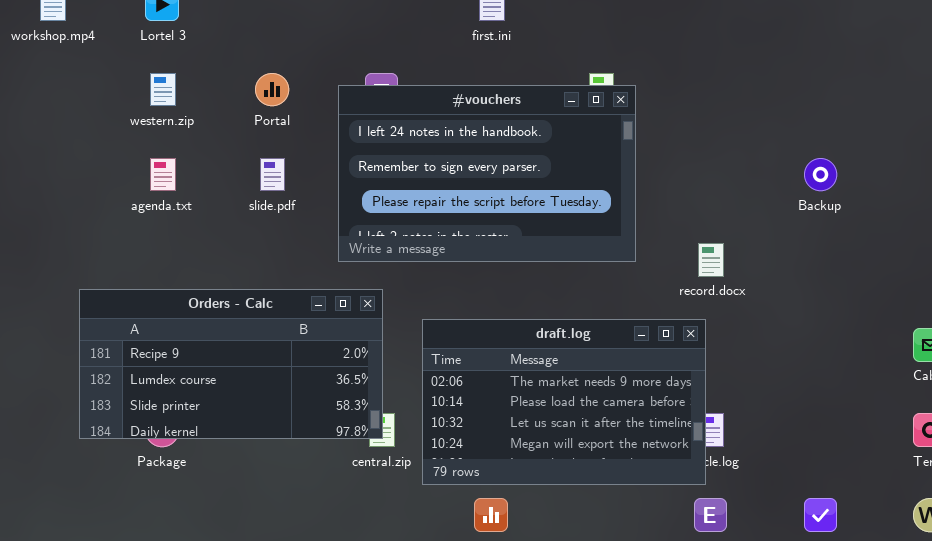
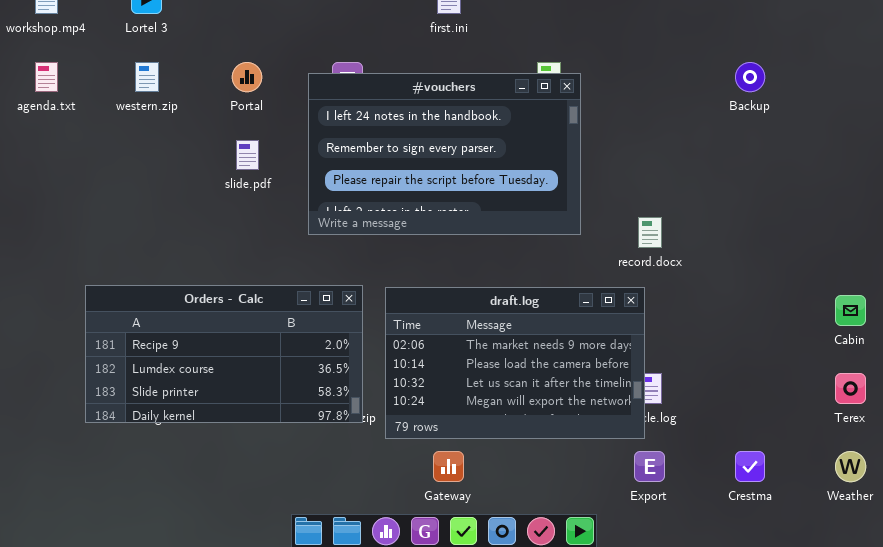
agenda.txt: [150,158,176,191] -> [35,62,58,92], moved
Backup: [804,158,837,191] -> [735,62,765,92], moved
Orders - Calc: [79,289,383,439] -> [85,285,363,423], moved

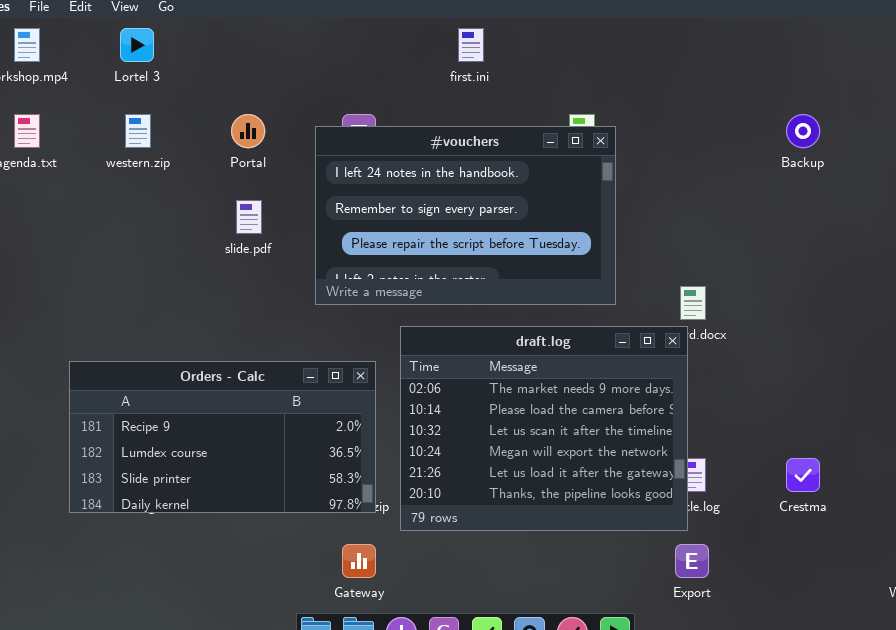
draft.log: [385,287,645,439] -> [400,326,688,531], resized
Gateway: [433,451,464,482] -> [342,544,376,578], moved
Crestma: [735,451,765,482] -> [786,458,820,492], moved

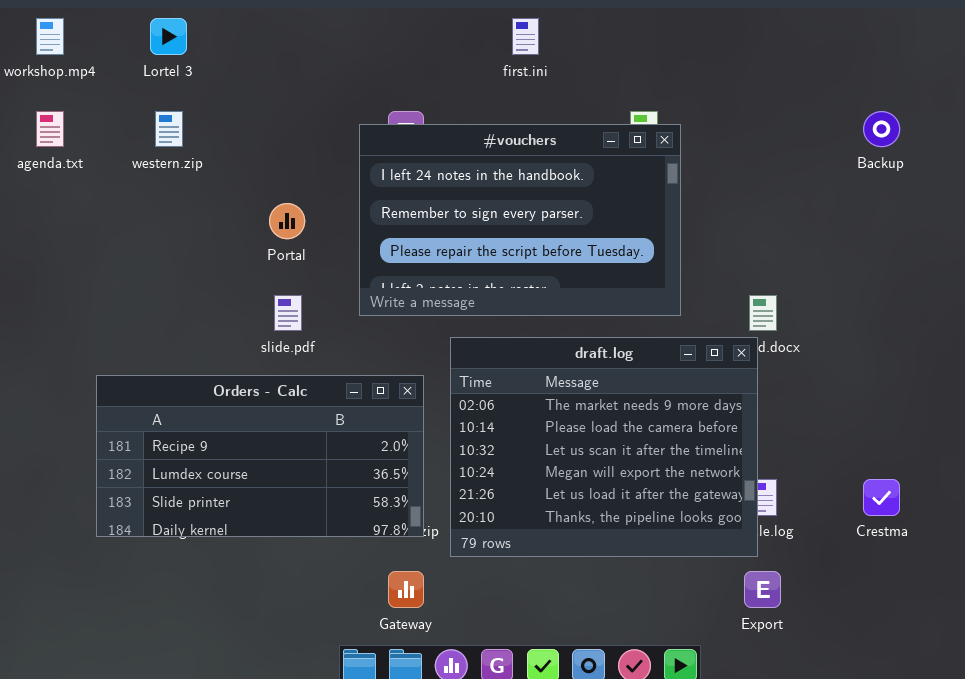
Portal: [231,114,265,148] -> [269,203,305,239], moved
slide.pdf: [236,200,262,234] -> [274,295,302,331], moved

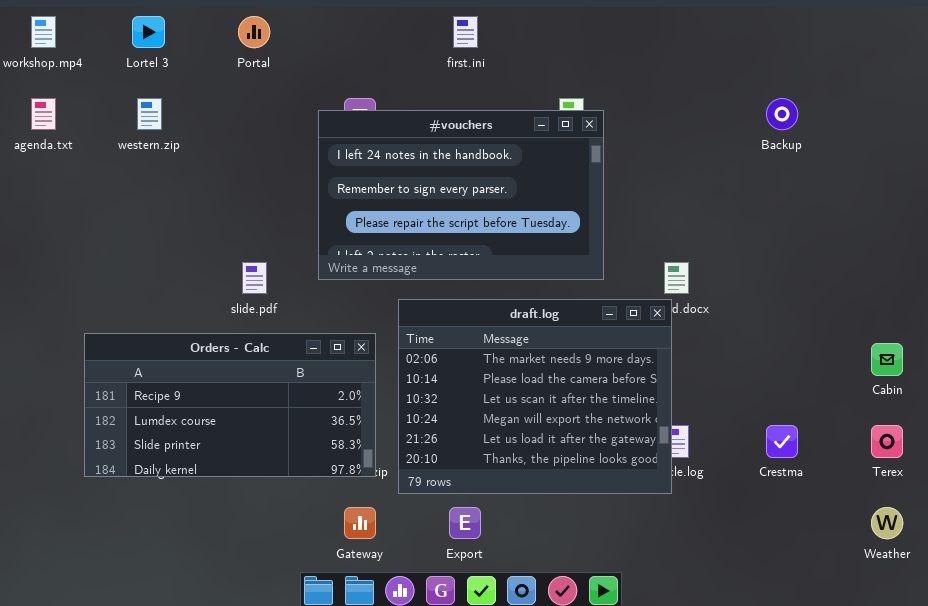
Portal: [269,203,305,239] -> [238,16,270,48], moved
Export: [744,571,781,608] -> [449,507,481,539], moved

